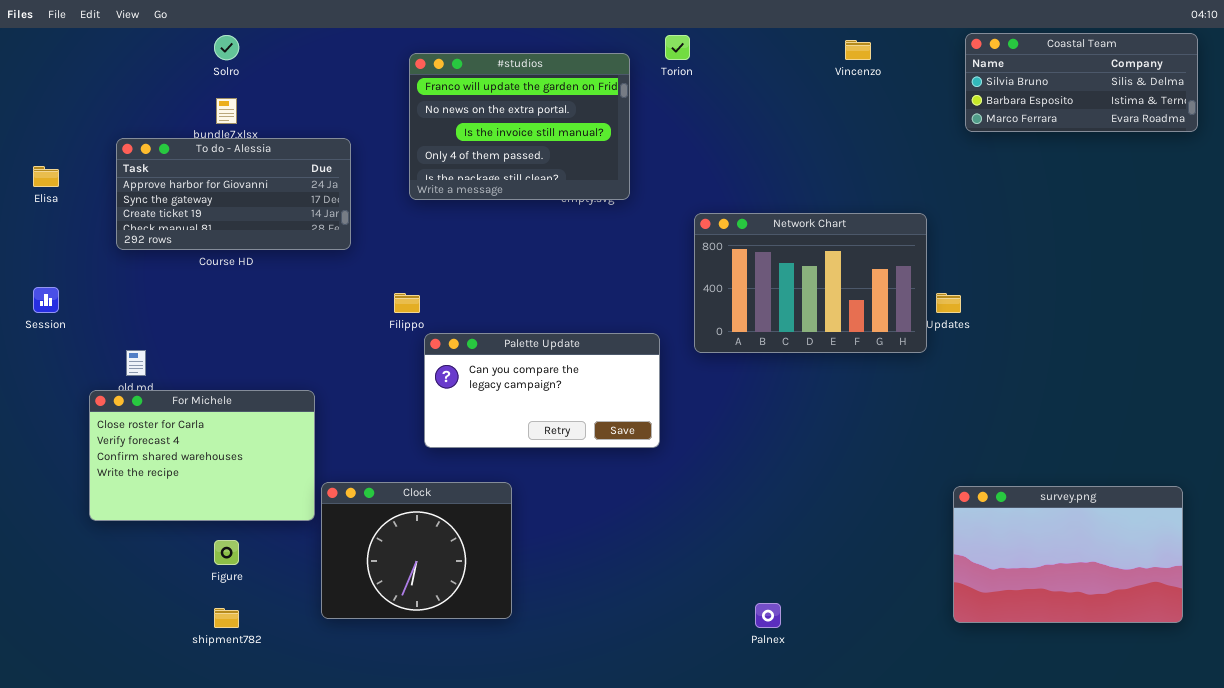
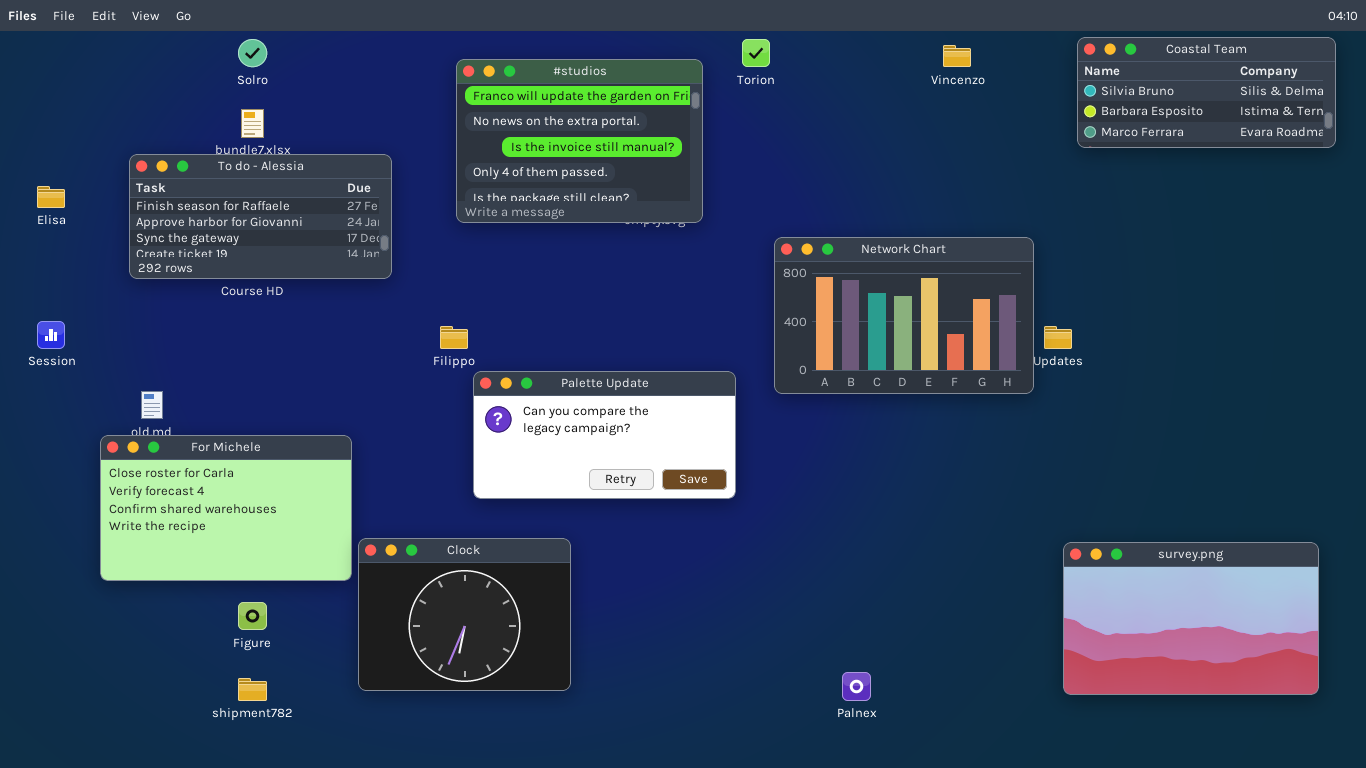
To do - Alessia: [116,138,351,250] -> [129,154,392,279], scrolled up 1 row

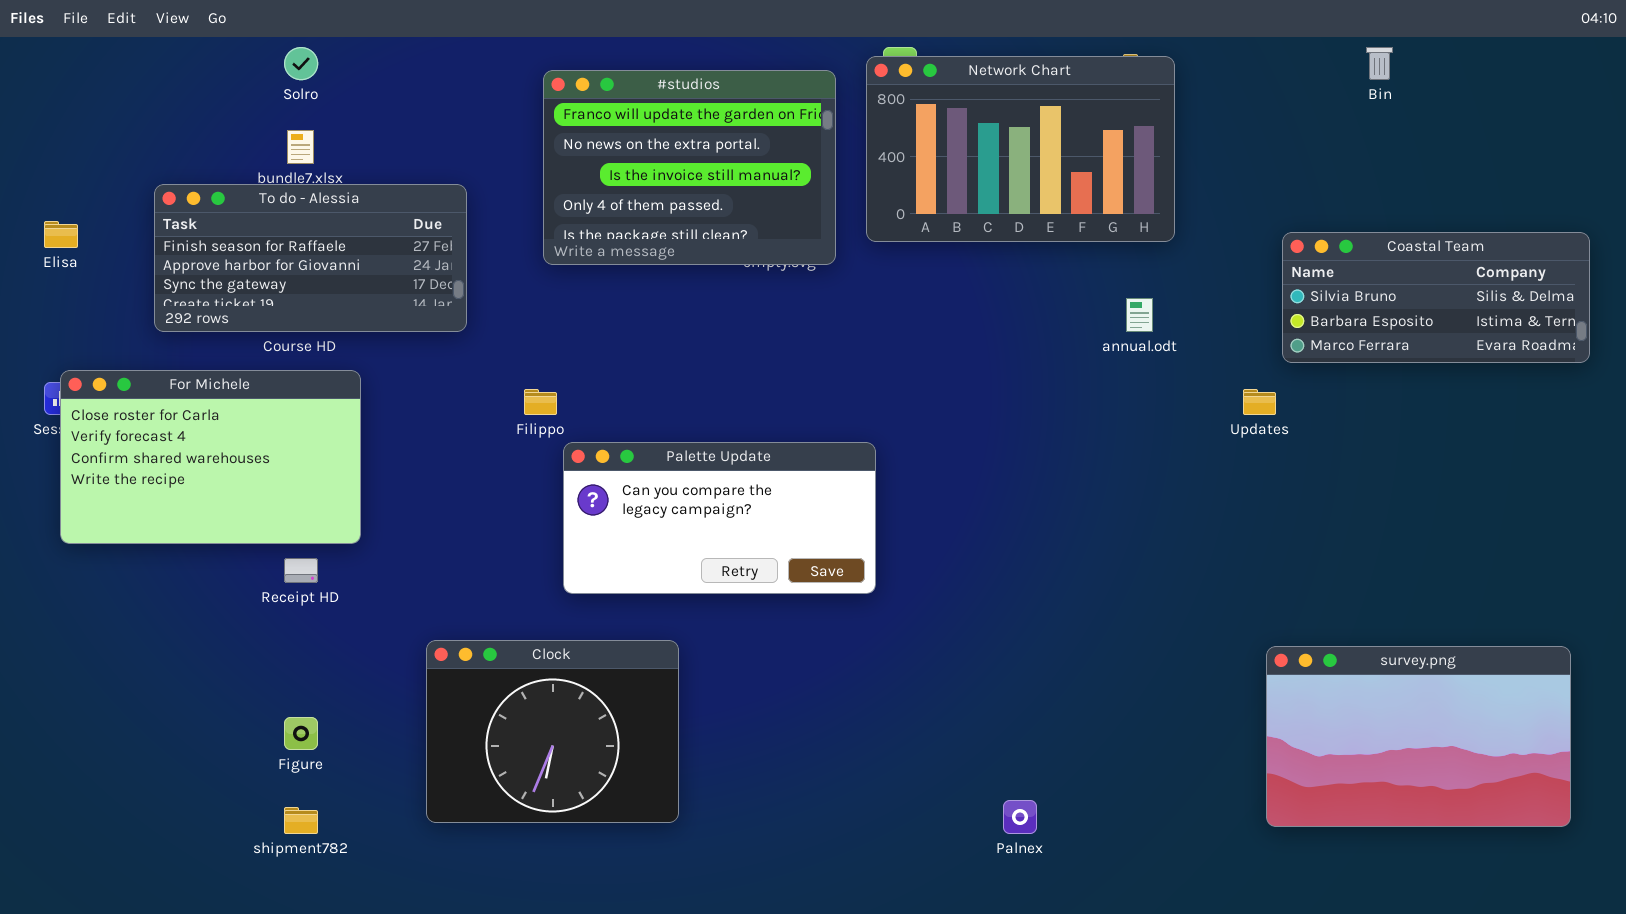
Coastal Team: [1077,37,1336,148] -> [1282,232,1590,363], moved
Network Chart: [774,237,1034,394] -> [866,56,1175,242], moved
For Michele: [100,435,352,581] -> [60,370,361,544], moved

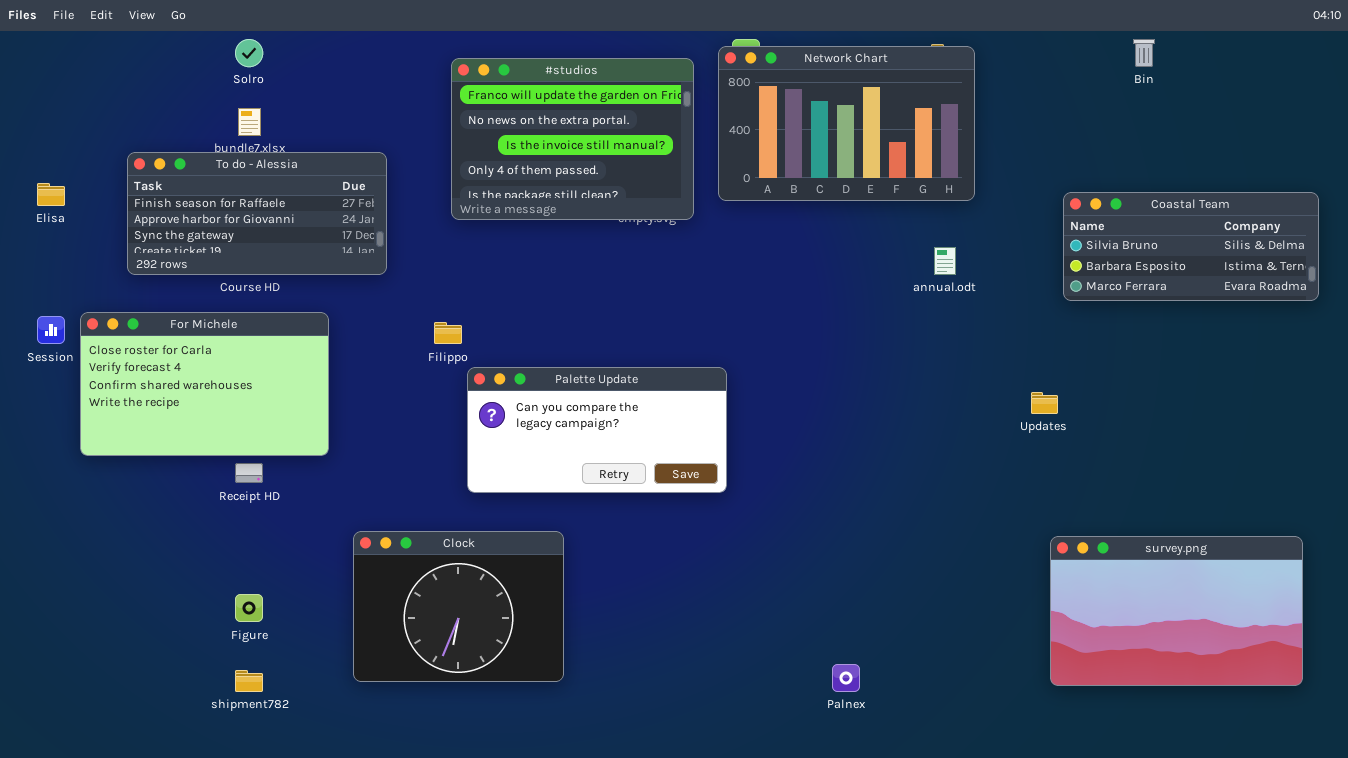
For Michele: [60,370,361,544] -> [80,312,329,456], moved
Updates: [1243,389,1276,415] -> [1031,392,1058,414], moved

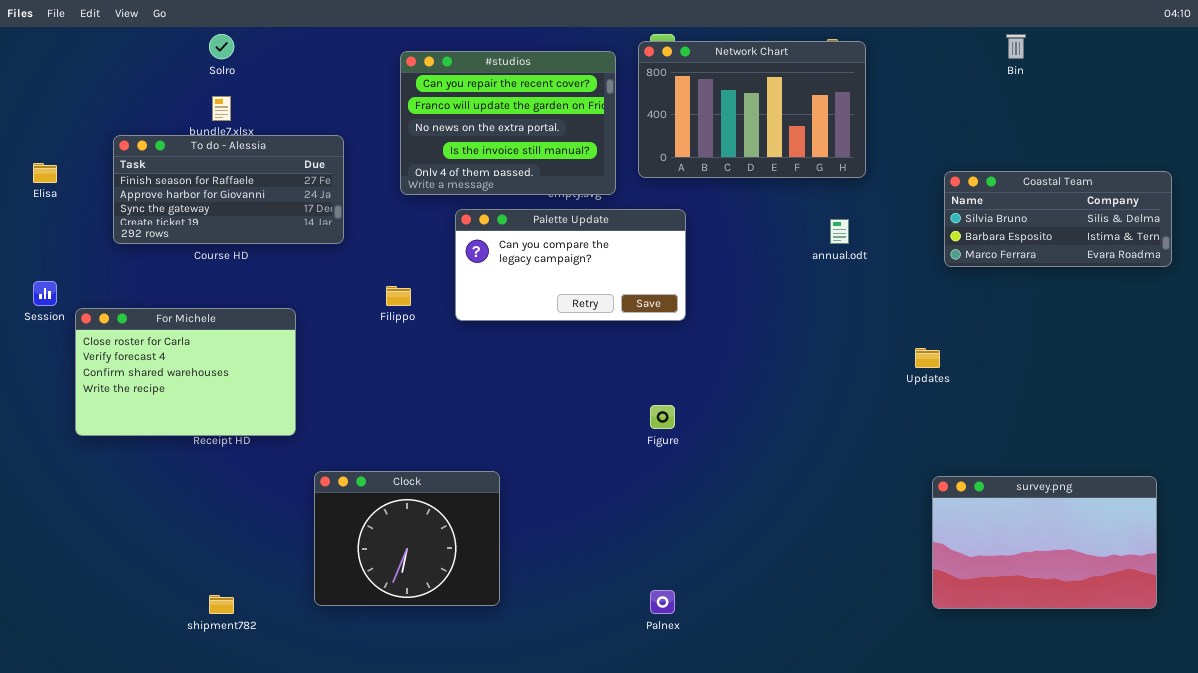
#studios: [451,58,694,220] -> [400,51,616,195], scrolled up 1 row
For Michele: [80,312,329,456] -> [75,308,296,436], moved
Palette Update: [467,367,727,493] -> [455,209,686,321], moved
Figure: [235,594,263,622] -> [650,405,675,429], moved
Palnex: [832,664,860,692] -> [650,590,675,614], moved

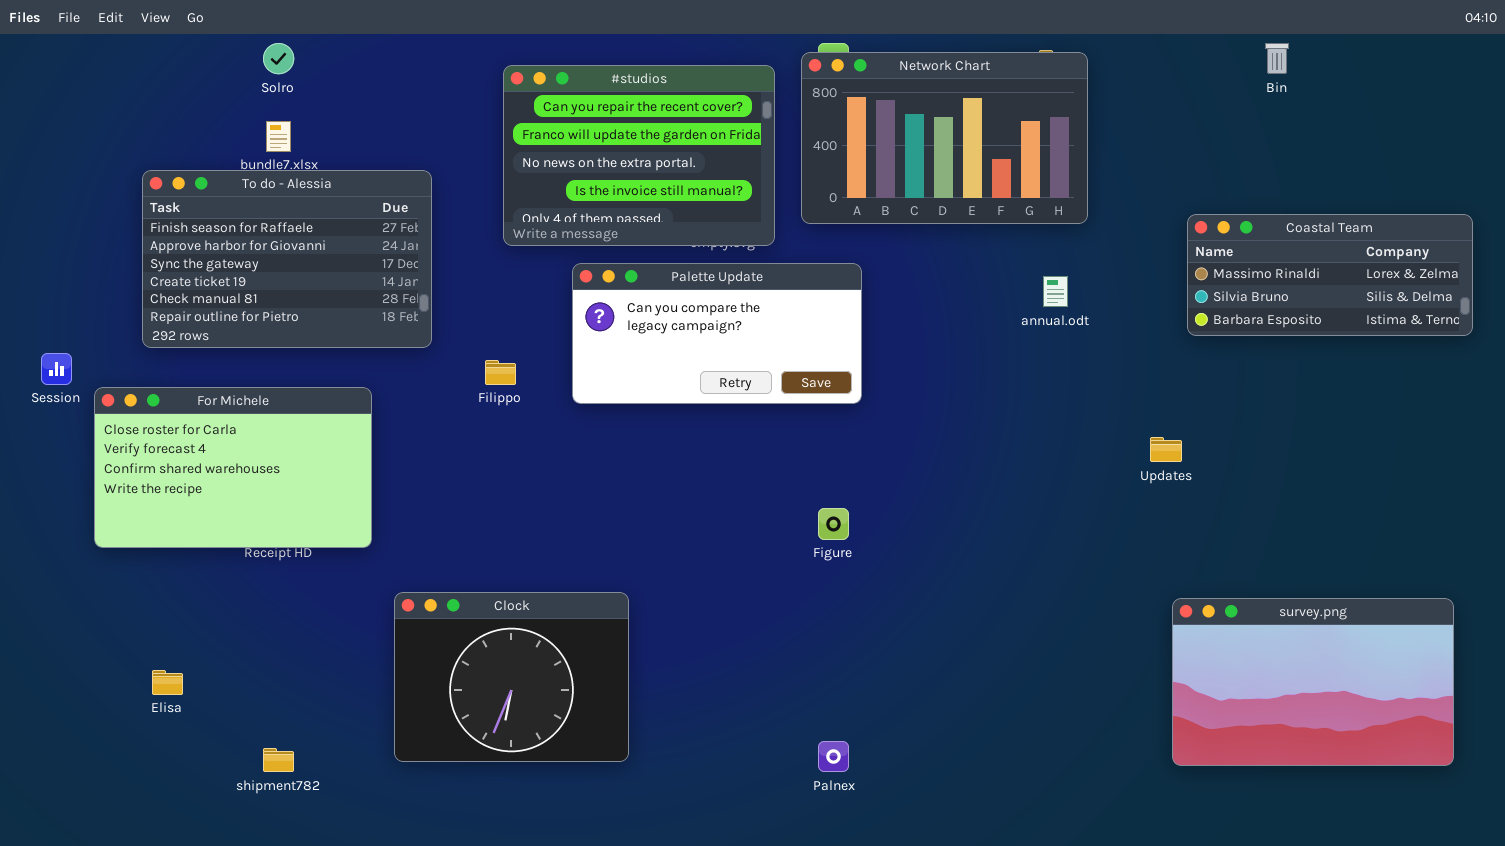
To do - Alessia: [113,135,344,244] -> [142,170,432,348], resized
Elisa: [33,163,57,183] -> [152,670,183,695], moved
Coastal Team: [944,171,1172,267] -> [1187,214,1473,336], scrolled up 1 row

